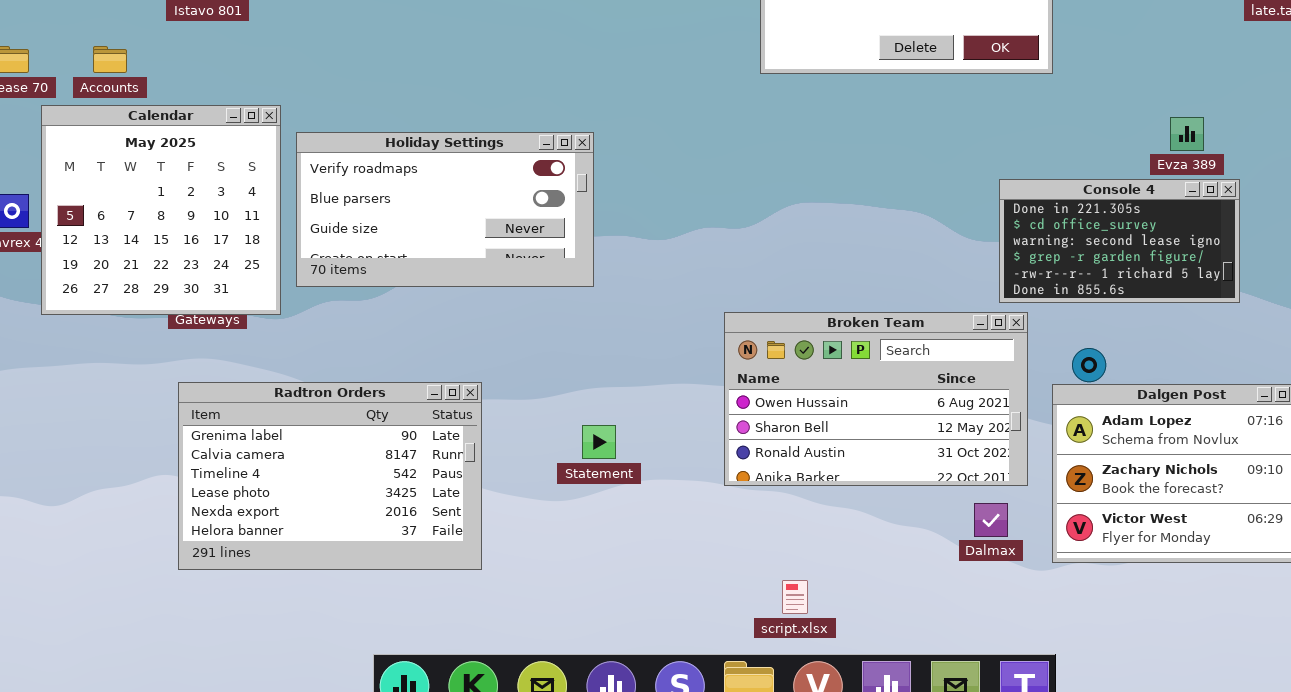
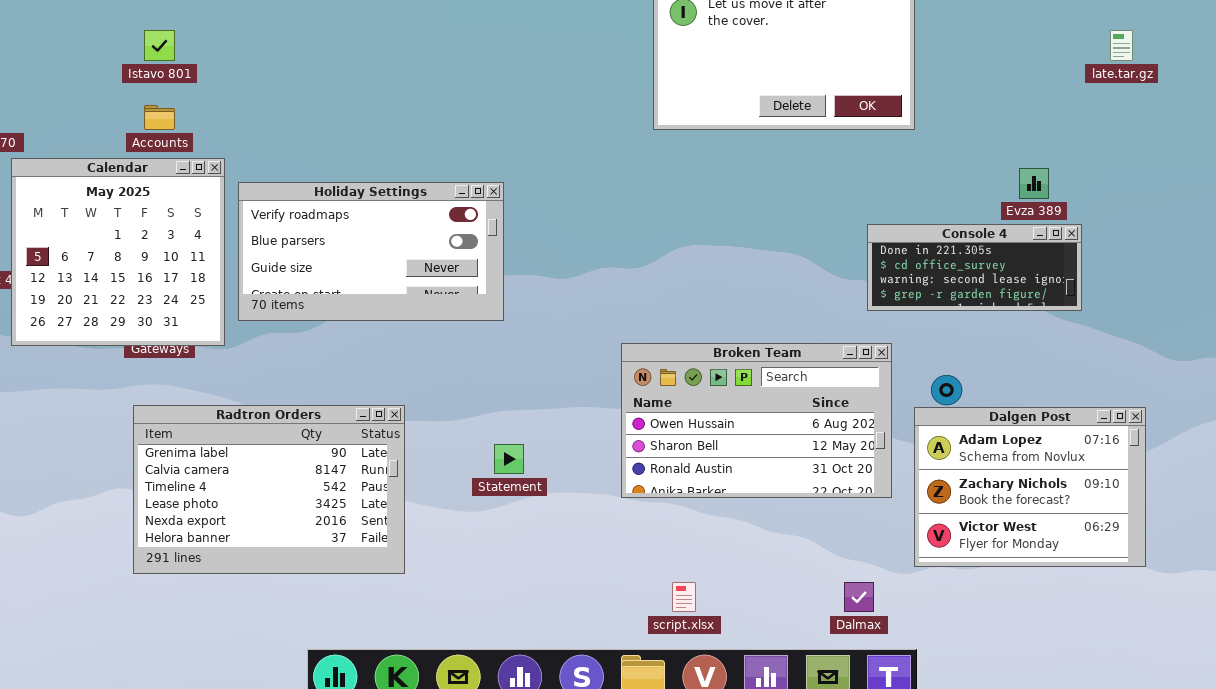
Accounts: [93,46,127,73] -> [144,105,175,130], moved
Console 4: [999,179,1240,303] -> [867,224,1082,311], resized
Dalmax: [974,503,1008,537] -> [844,582,874,612], moved

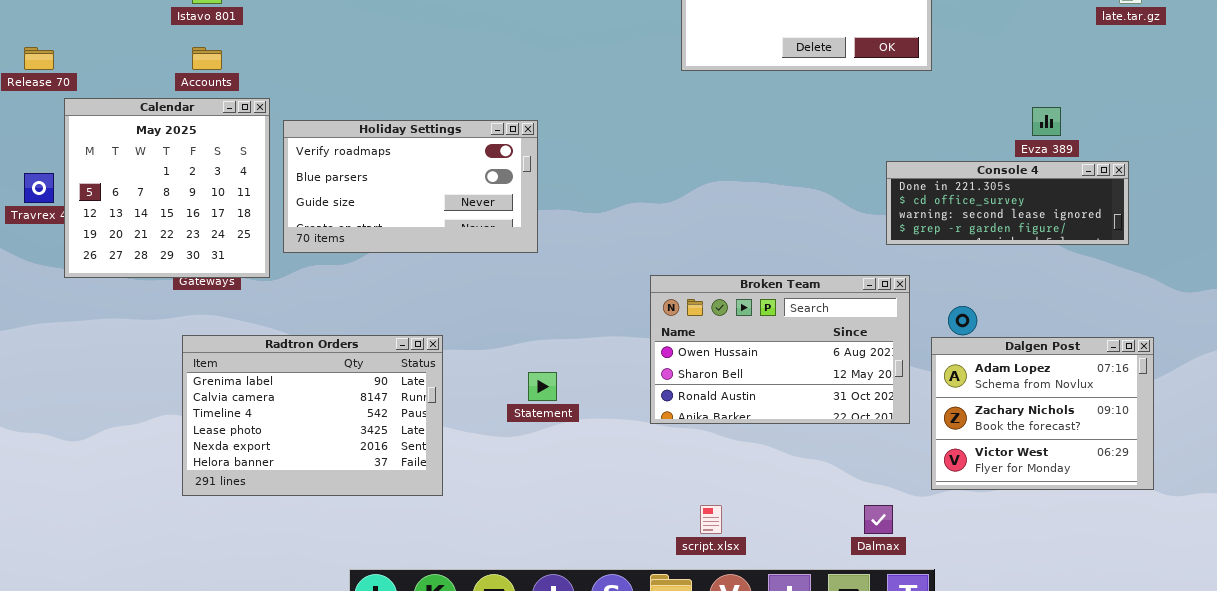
Console 4: [867,224,1082,311] -> [886,161,1129,245], resized

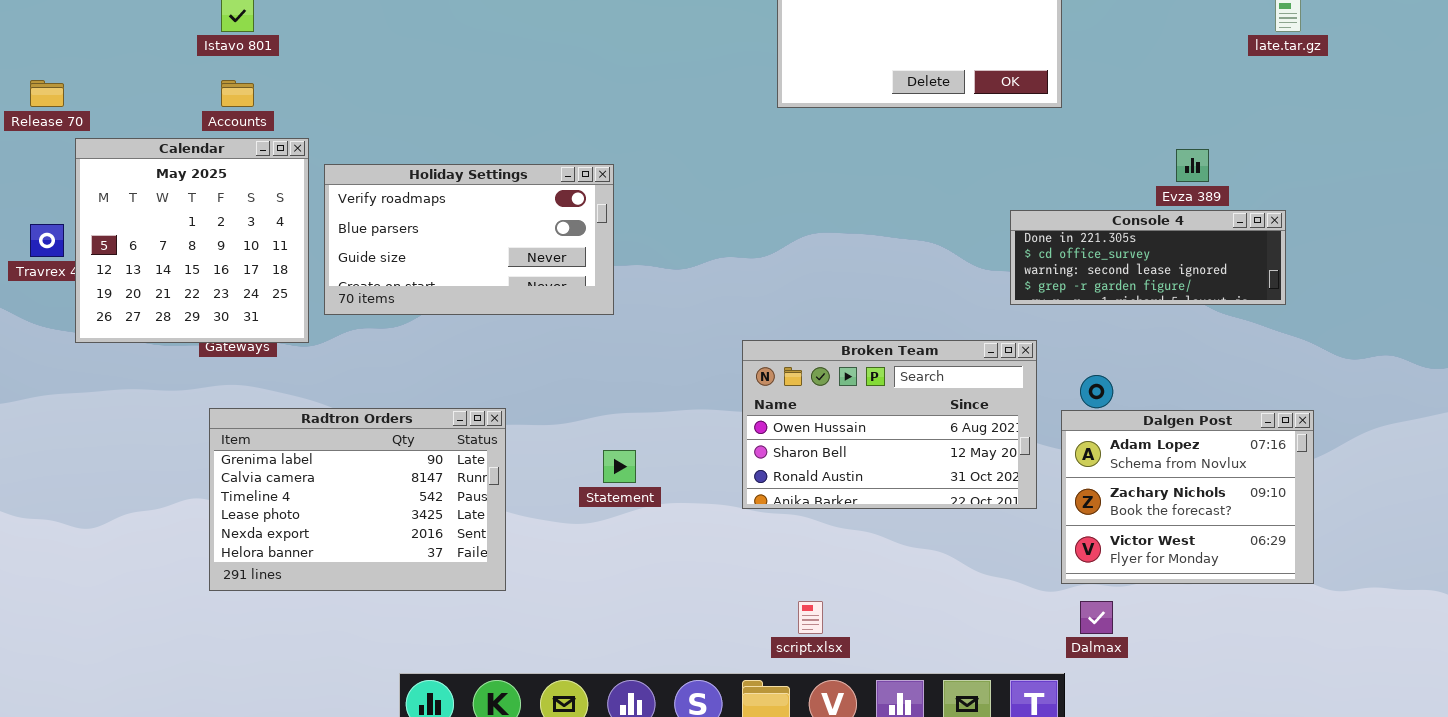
Dalmax: [864,505,893,534] -> [1080,601,1113,634], moved

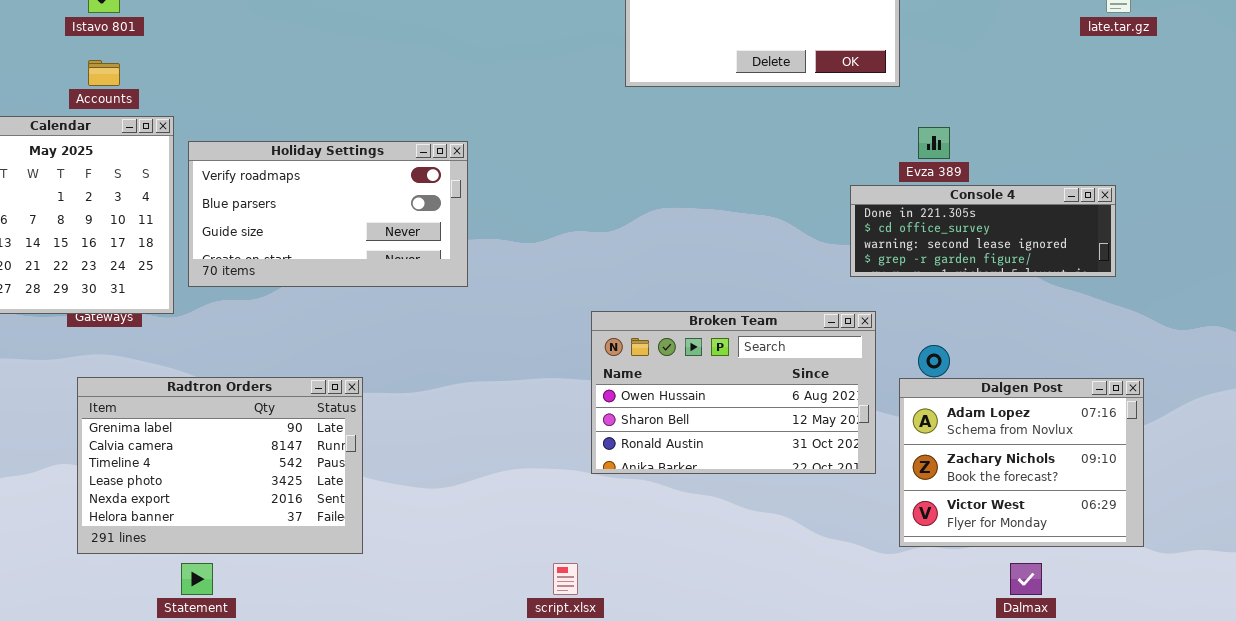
Evza 389: [1176,149,1209,182] -> [918,127,950,159], moved
Statement: [603,450,636,483] -> [181,563,213,595], moved
script.xlsx: [798,601,823,634] -> [553,563,578,595], moved
Dalmax: [1080,601,1113,634] -> [1010,563,1042,595], moved

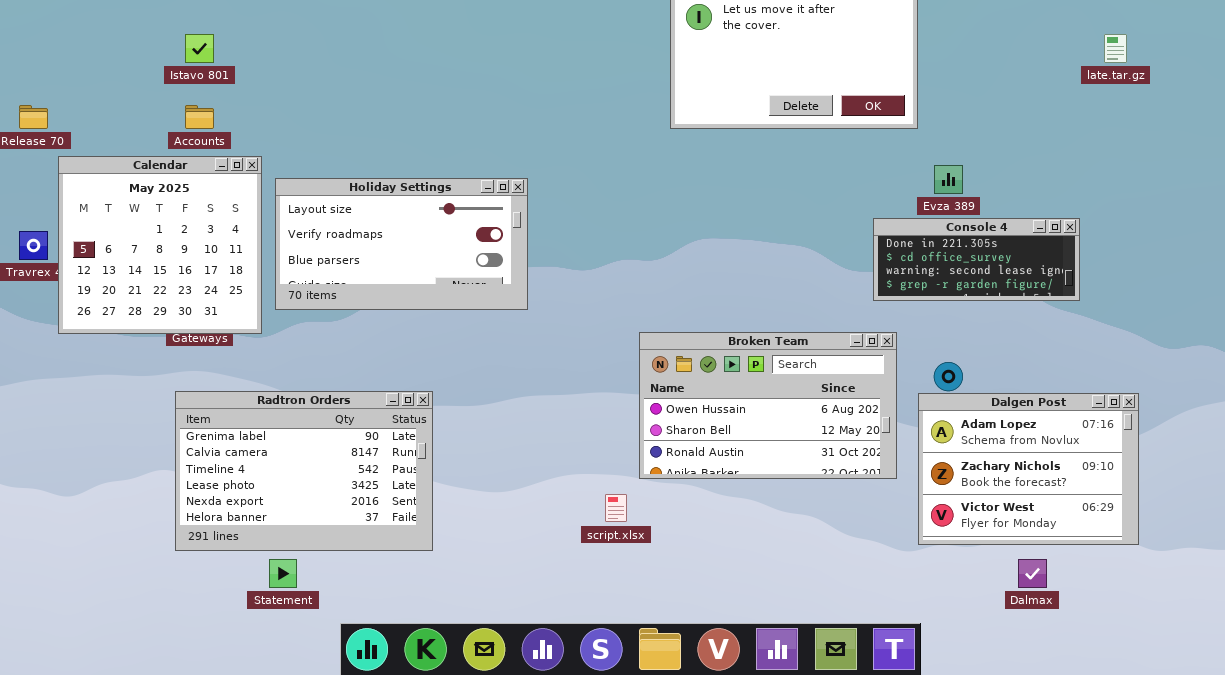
Holiday Settings: [188,141,468,287] -> [275,178,528,310], scrolled up 1 row
Console 4: [850,185,1116,277] -> [873,218,1080,301], resized
script.xlsx: [553,563,578,595] -> [605,494,627,522], moved

